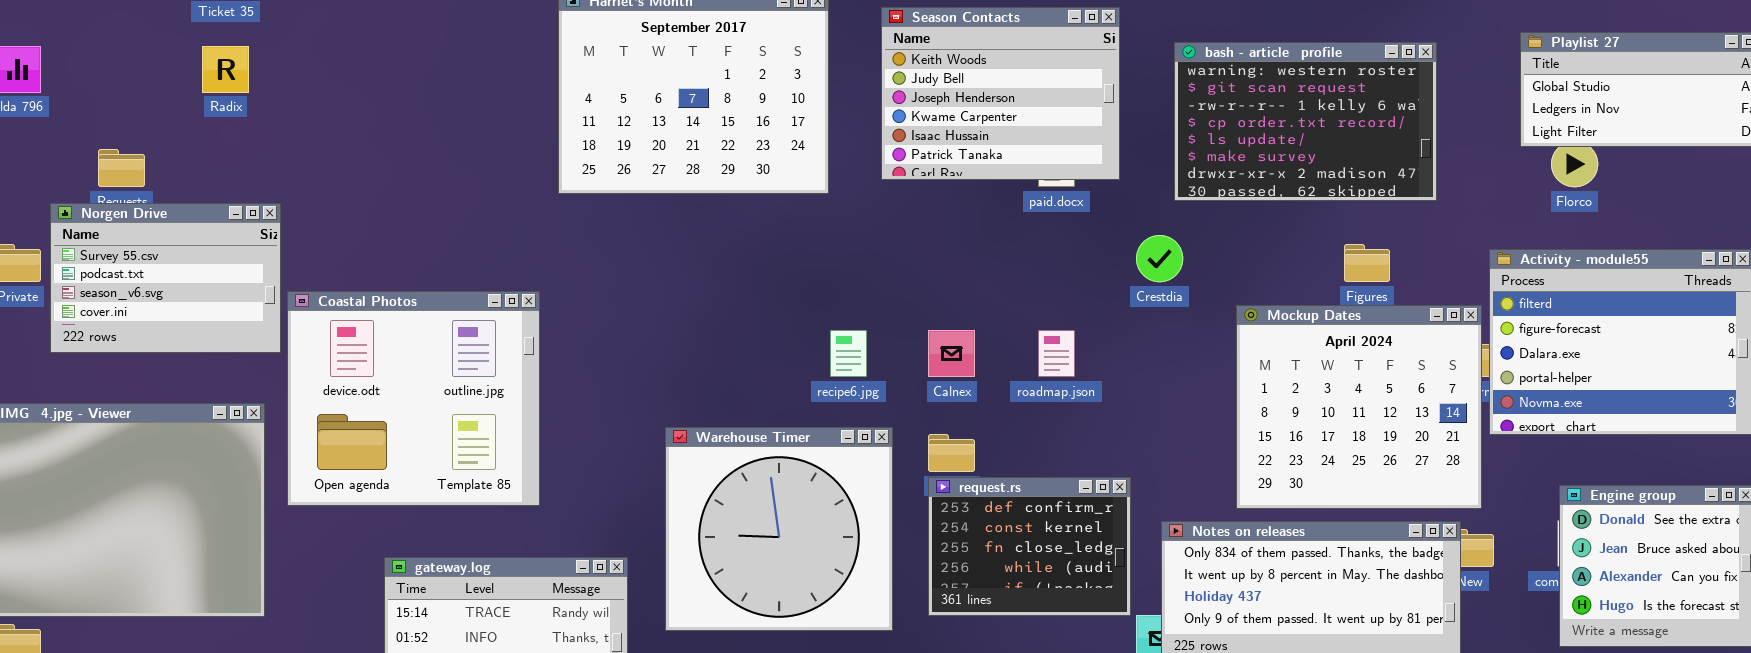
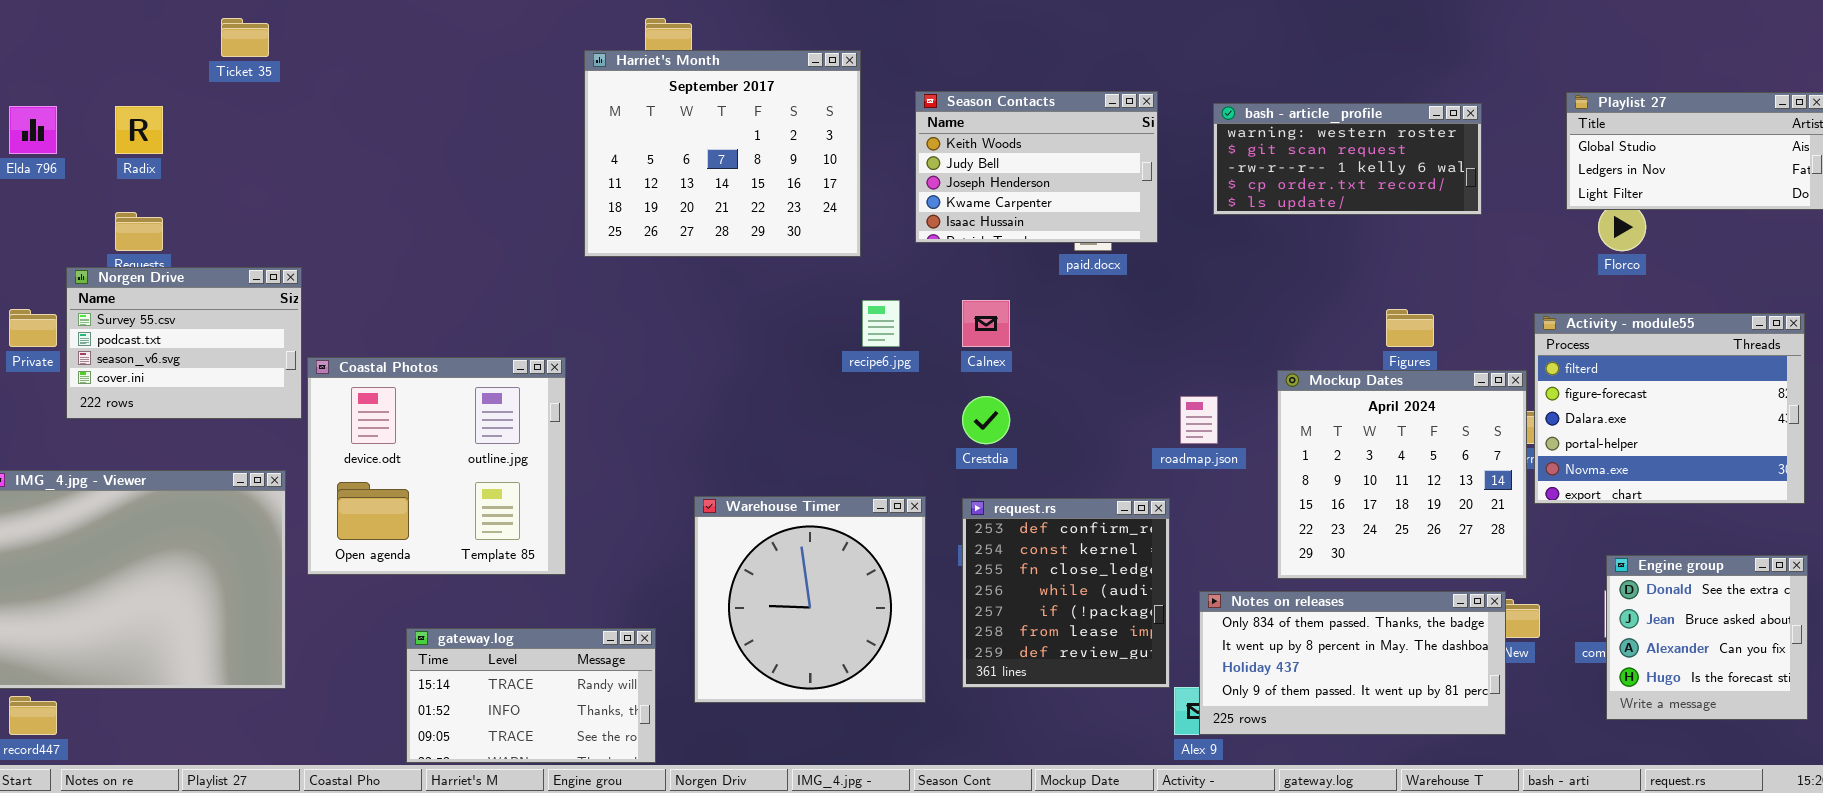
Season Contacts: [881,7,1120,180] -> [915,91,1158,243], resized
bash - article_profile: [1174,42,1437,201] -> [1213,103,1482,215], resized
Radix: [202,46,249,93] -> [115,106,163,154], moved
Crestdia: [1136,235,1183,282] -> [962,396,1010,444], moved
recipe6.jpg: [830,330,867,377] -> [862,300,900,347], moved
Calnex: [928,330,975,377] -> [962,300,1010,347], moved
roadmap.json: [1038,330,1075,377] -> [1180,396,1218,444], moved
request.rs: [928,477,1131,616] -> [962,498,1170,688], resized

